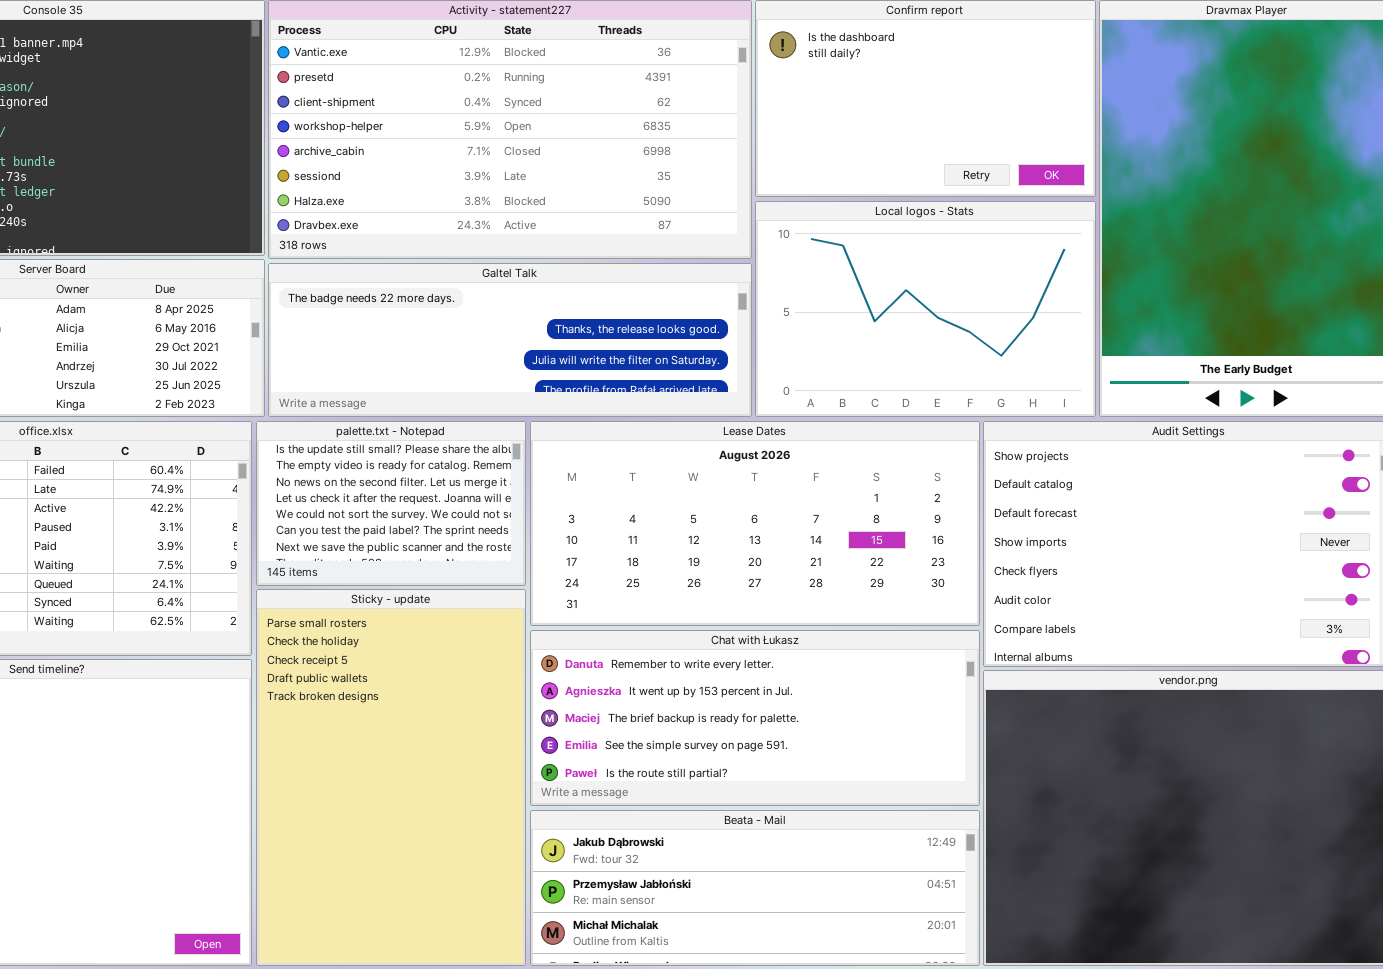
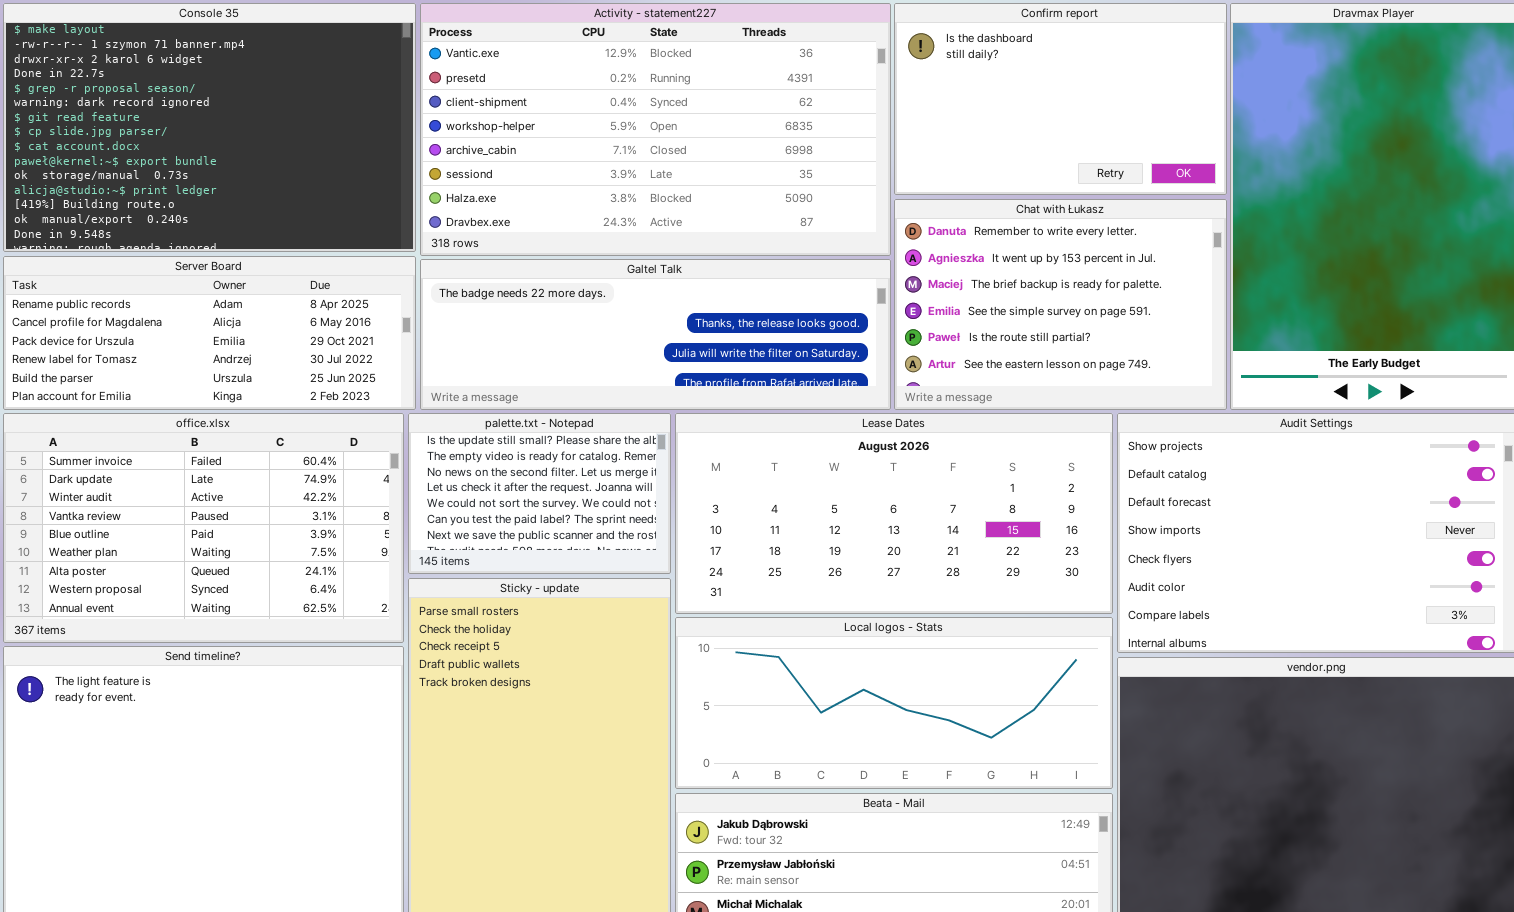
Local logos - Stats: [755,201,1096,417] -> [675,617,1113,789], moved, resized
Chat with Łukasz: [530,630,980,806] -> [894,199,1227,410], moved, resized

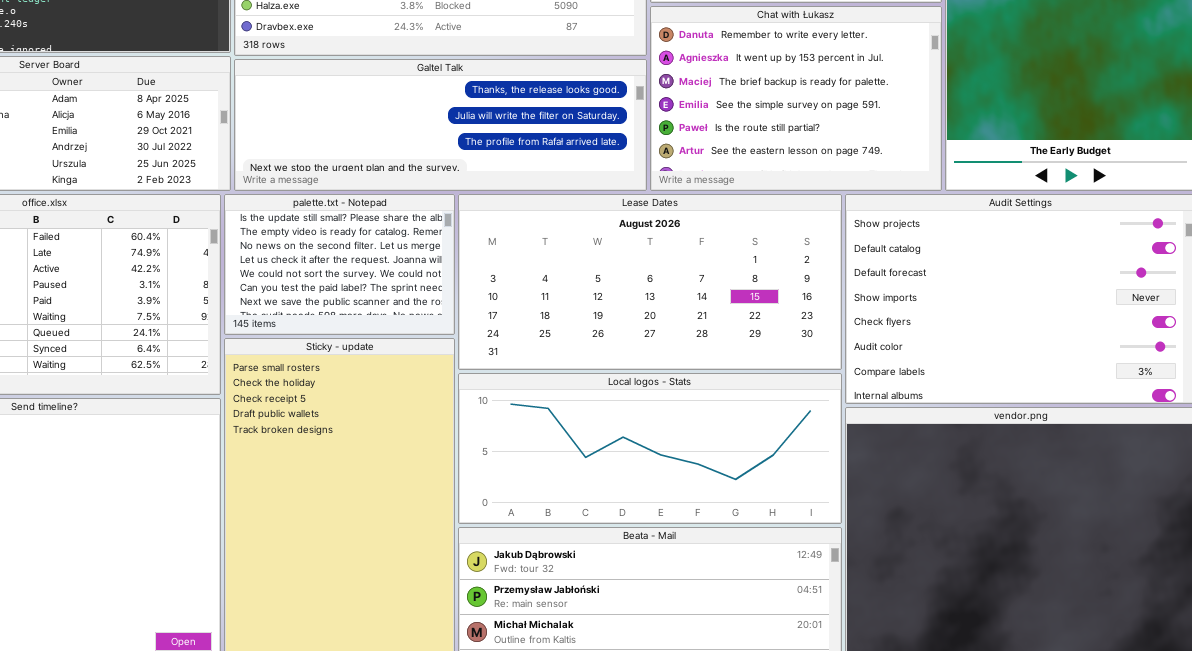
Galtel Talk: [420,259,891,410] -> [234,59,647,191], scrolled down 1 row

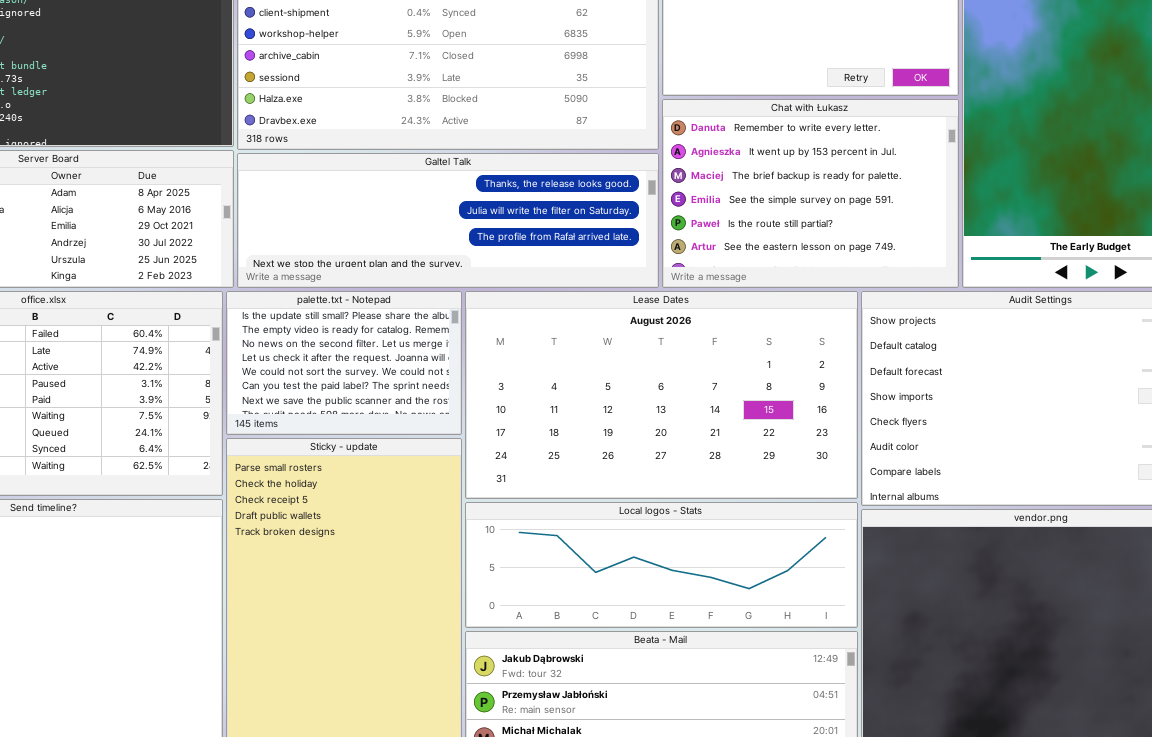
Lease Dates: [458,194,842,370] -> [465,291,858,499], resized
Local logos - Stats: [458,373,842,524] -> [465,502,858,628], resized

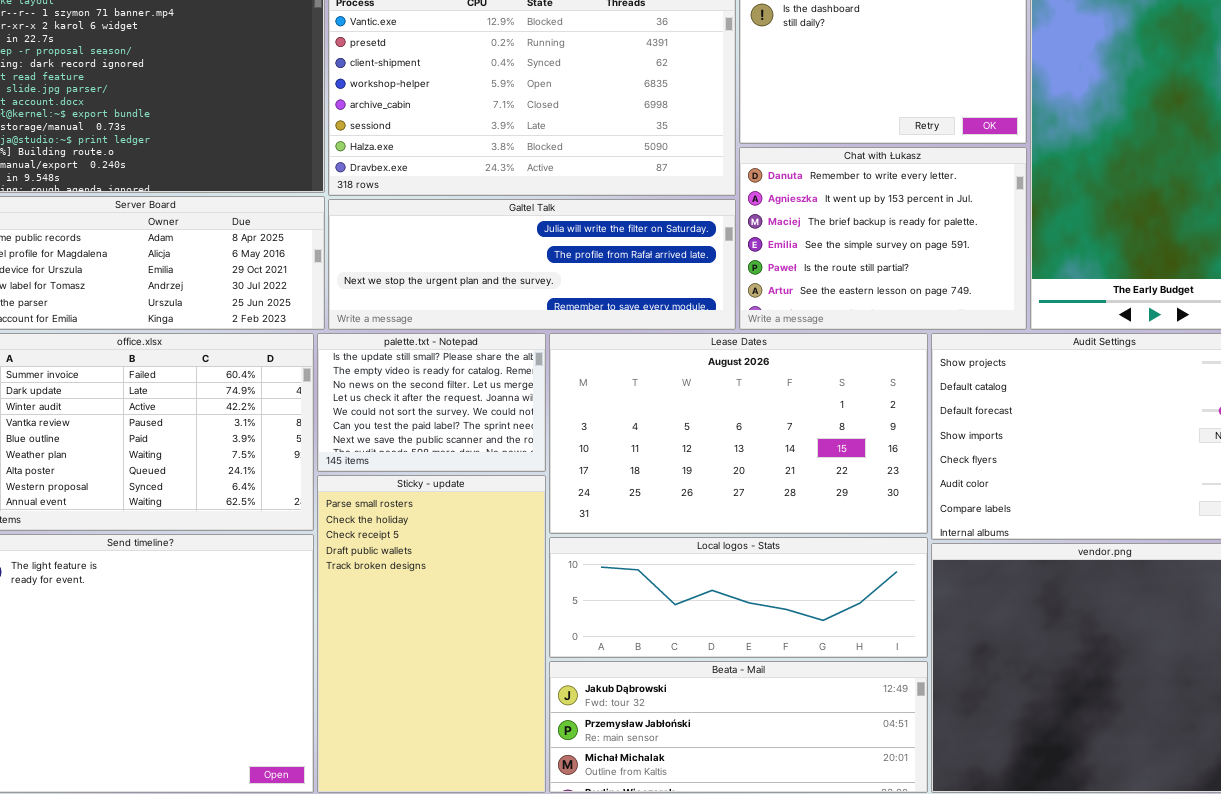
Galtel Talk: [237,153,659,288] -> [328,199,736,330], scrolled down 1 row

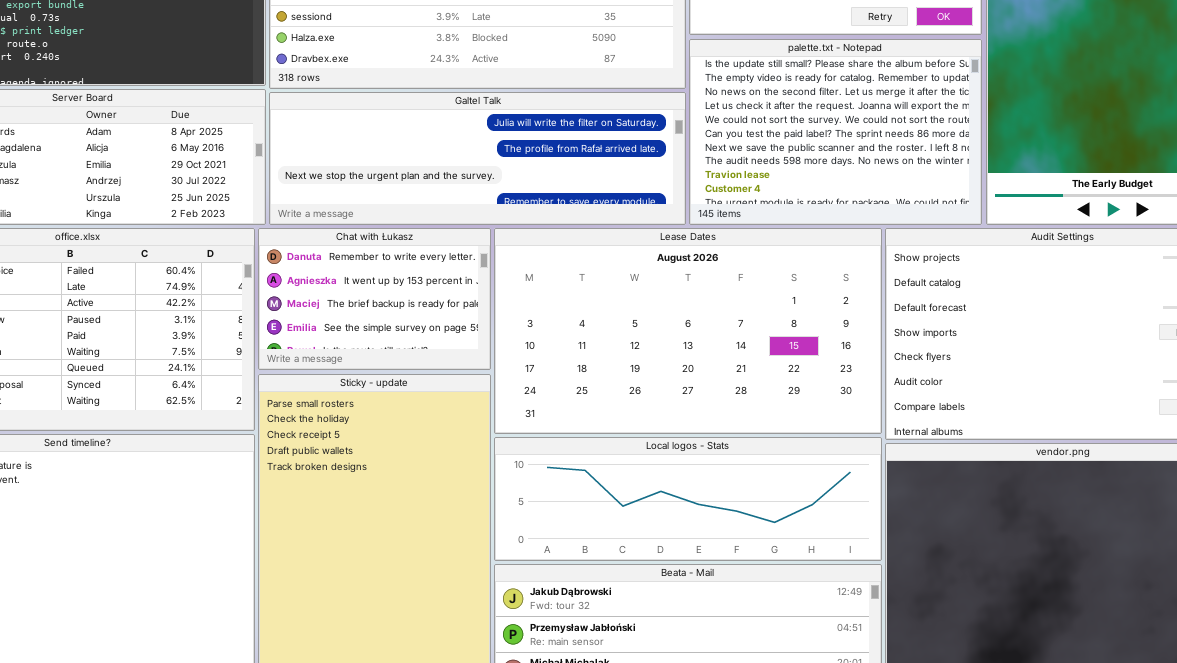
Chat with Łukasz: [739,147,1027,330] -> [258,228,491,370], moved, resized
palette.txt - Notepad: [317,333,546,472] -> [689,39,982,225], moved, resized

